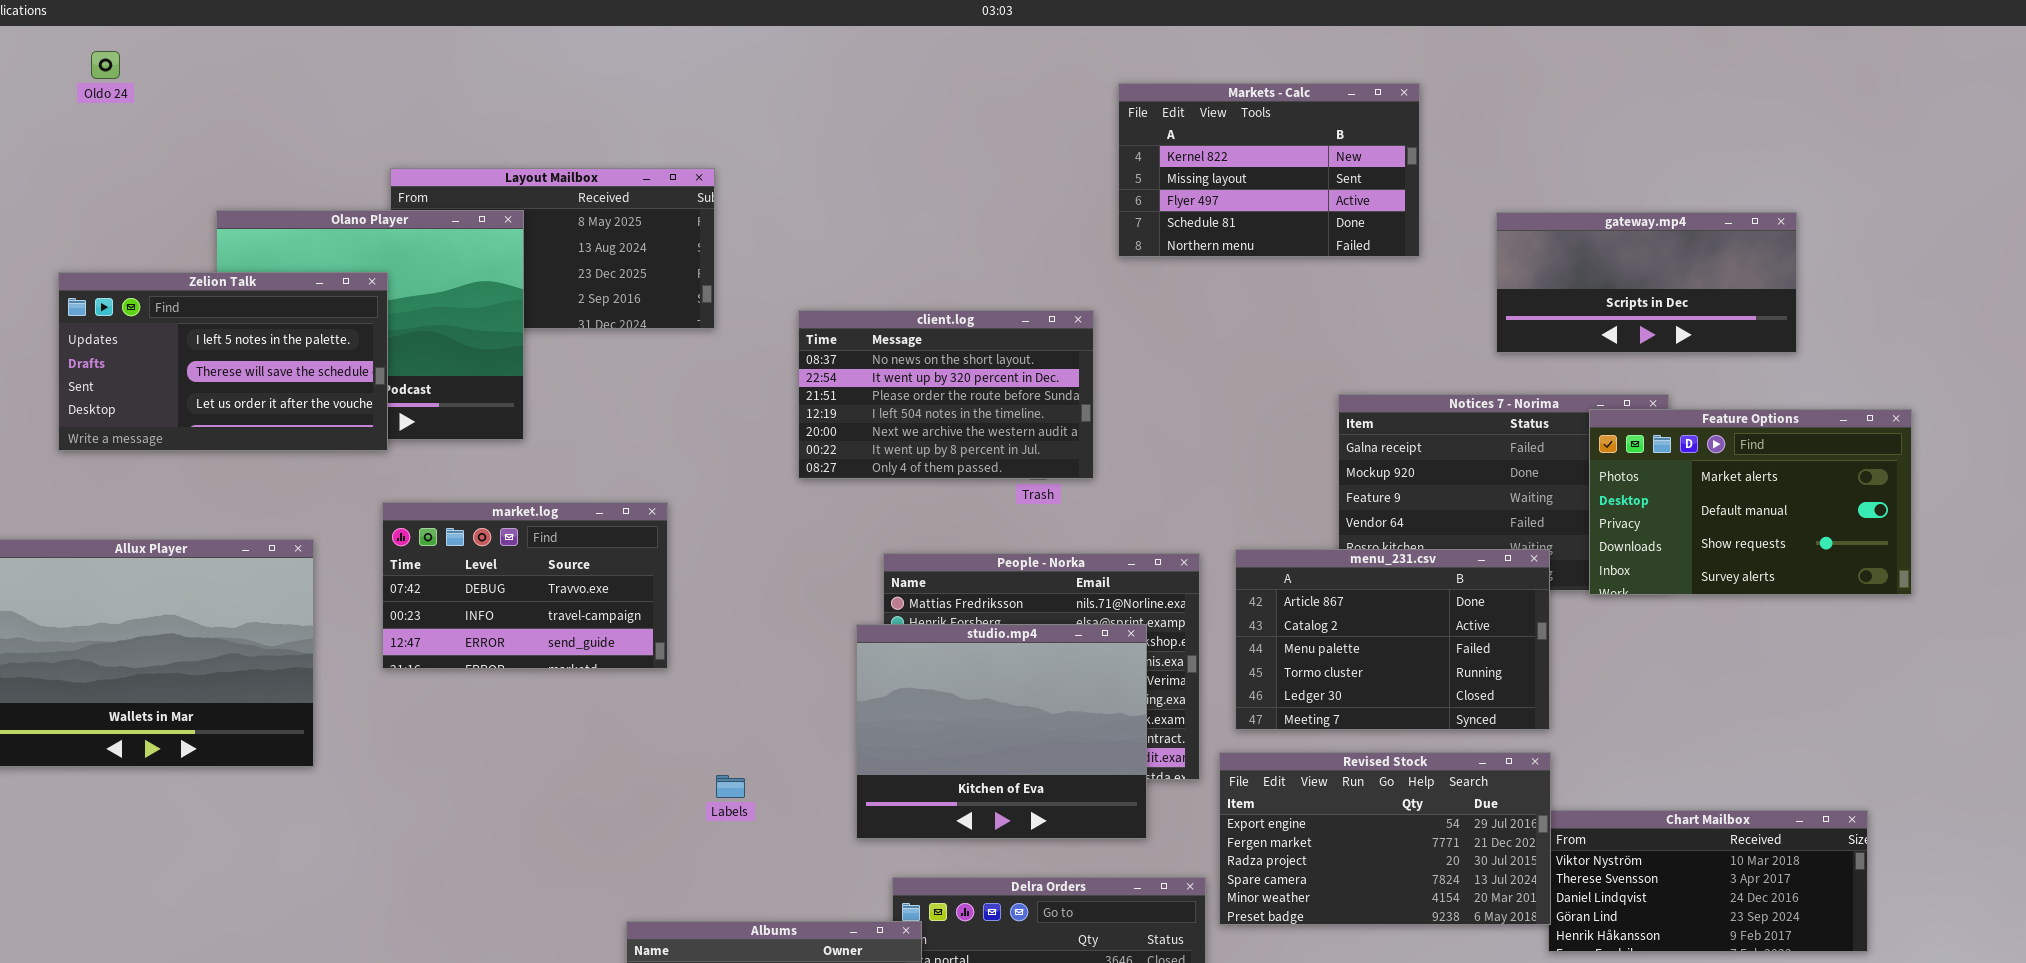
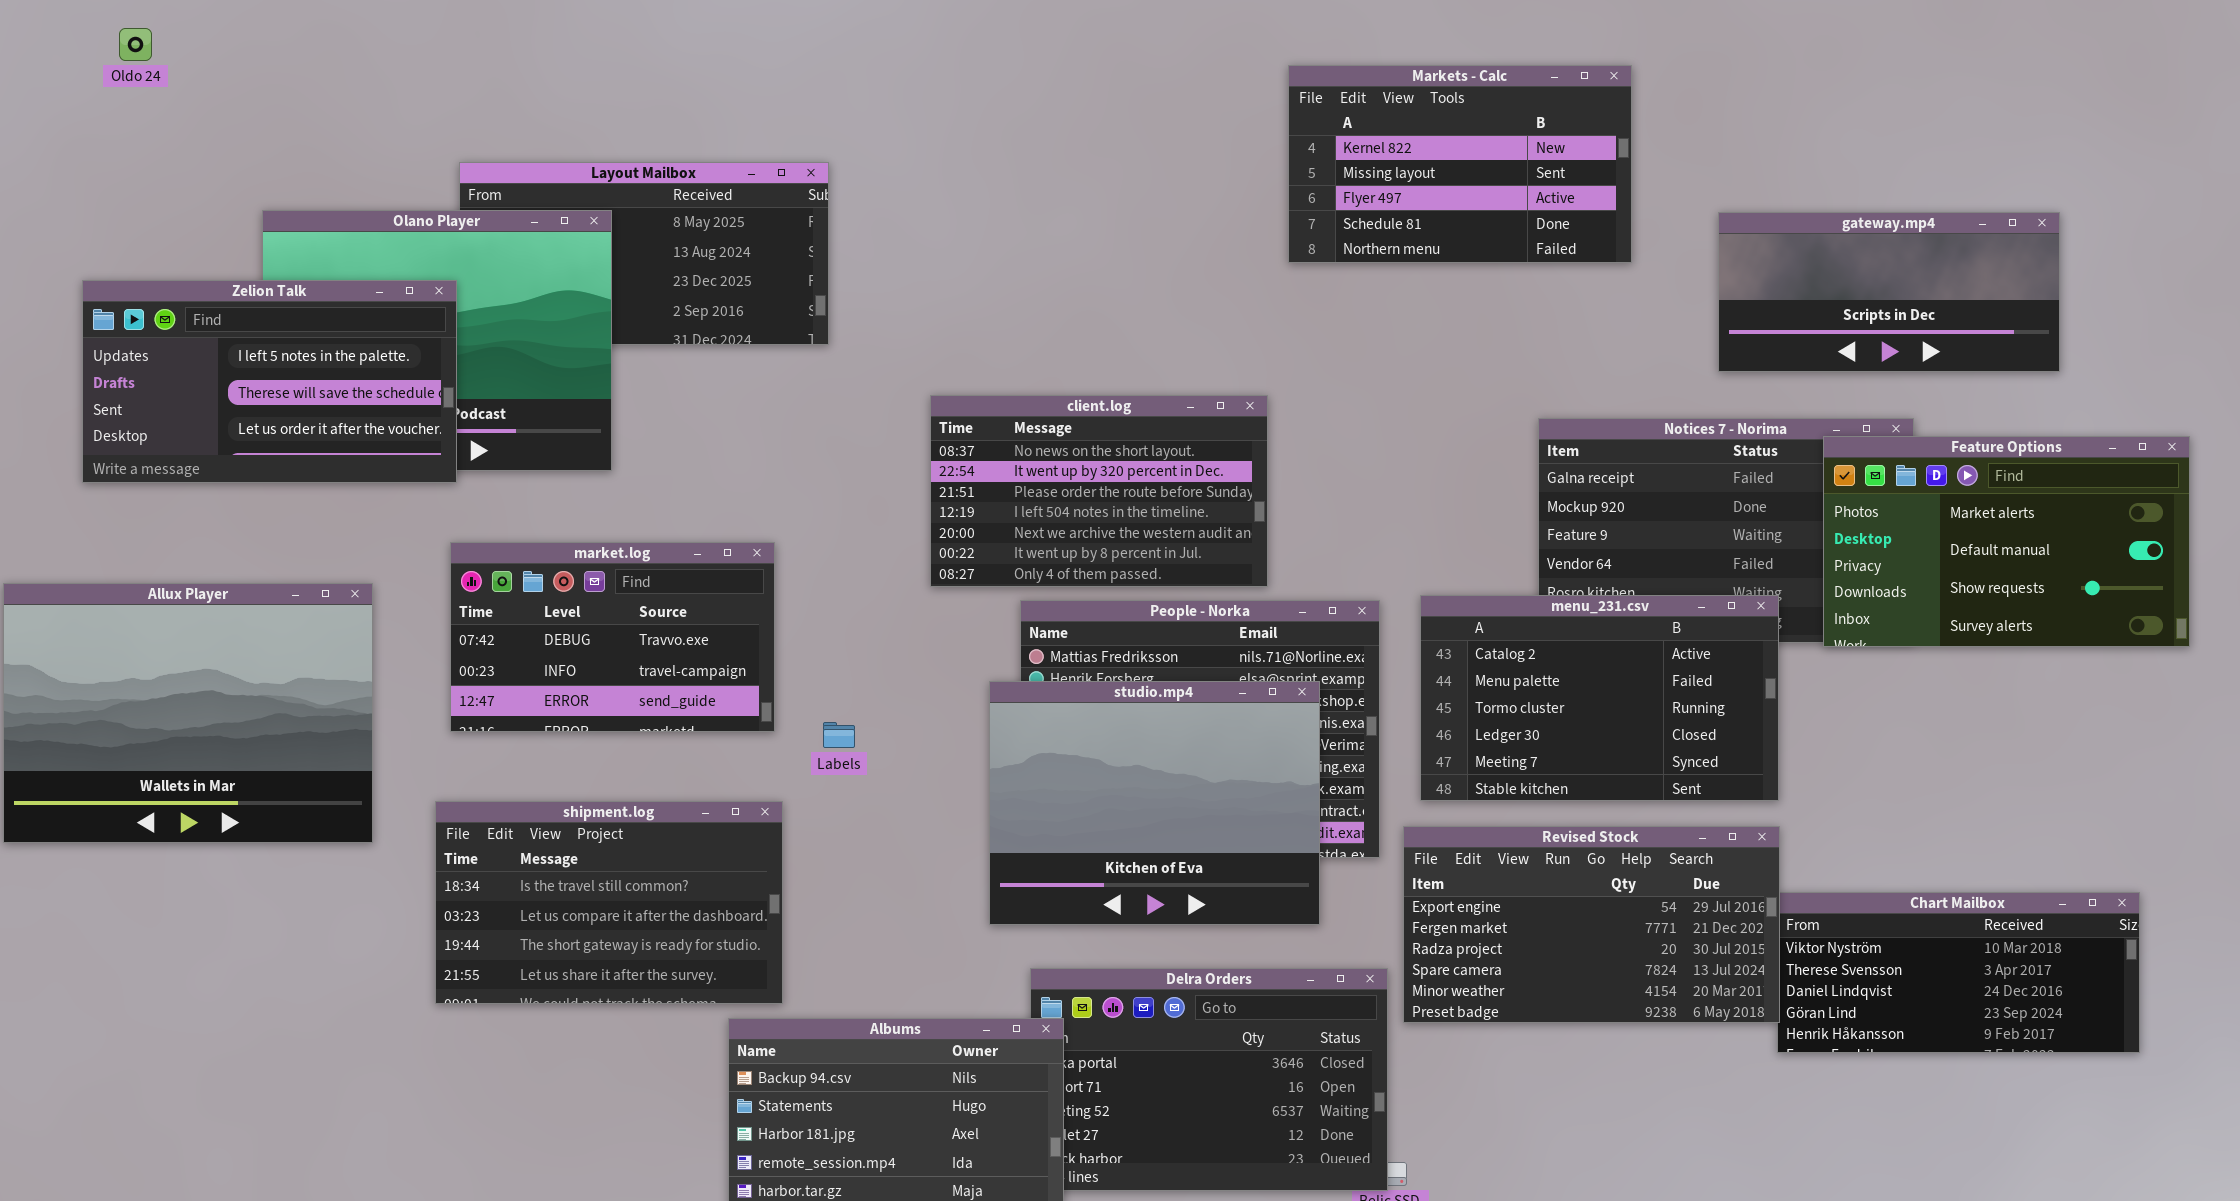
client.log: [798,310,1094,479] -> [930,395,1268,587], moved
menu_231.csv: [1235,549,1550,730] -> [1420,595,1779,801], scrolled down 1 row
shipment.log: none -> [435,801,783,1004], opened
Labels: [716,775,745,798] -> [823,722,855,748], moved

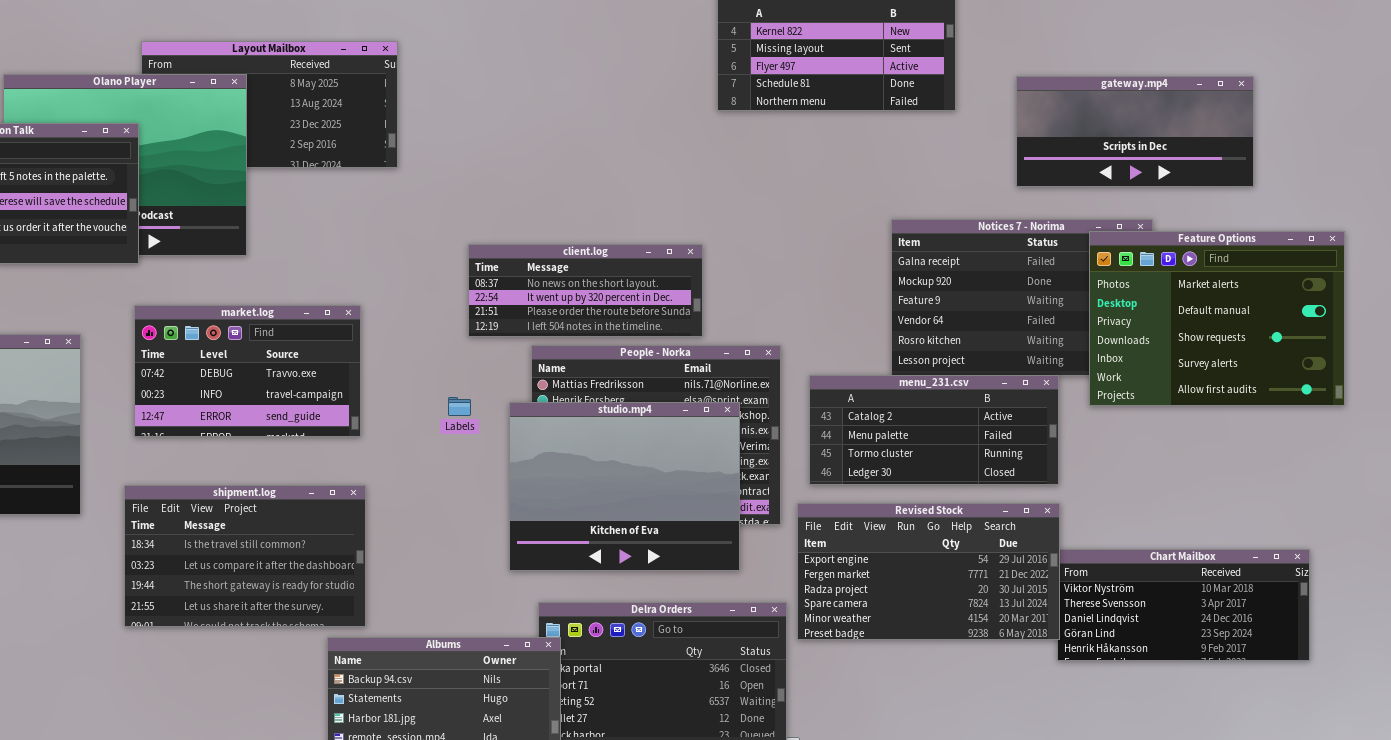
client.log: [930,395,1268,587] -> [468,244,703,337], resized
Feature Options: [1823,436,2190,647] -> [1089,231,1345,406], resized
menu_231.csv: [1420,595,1779,801] -> [809,375,1059,485], resized
Labels: [823,722,855,748] -> [448,397,471,416], moved

